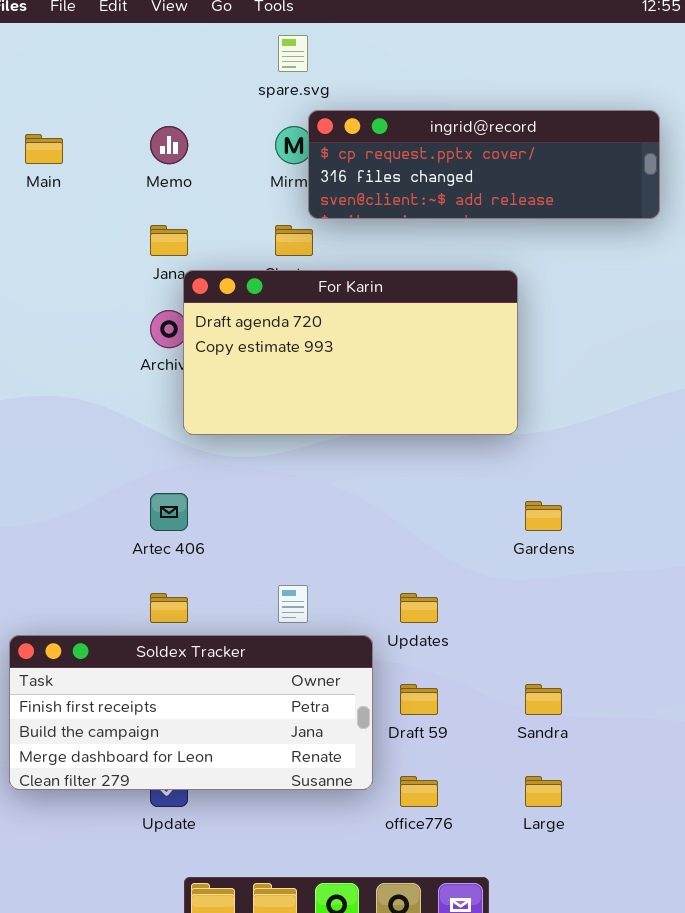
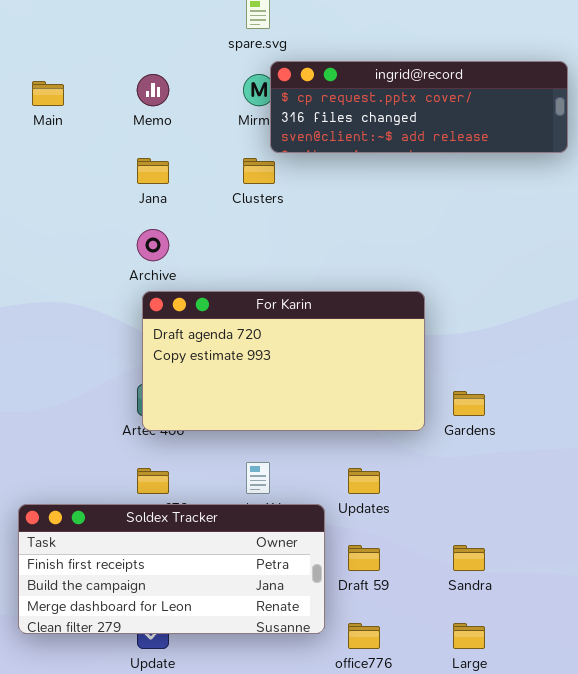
For Karin: [183,270,518,435] -> [142,291,425,431], moved

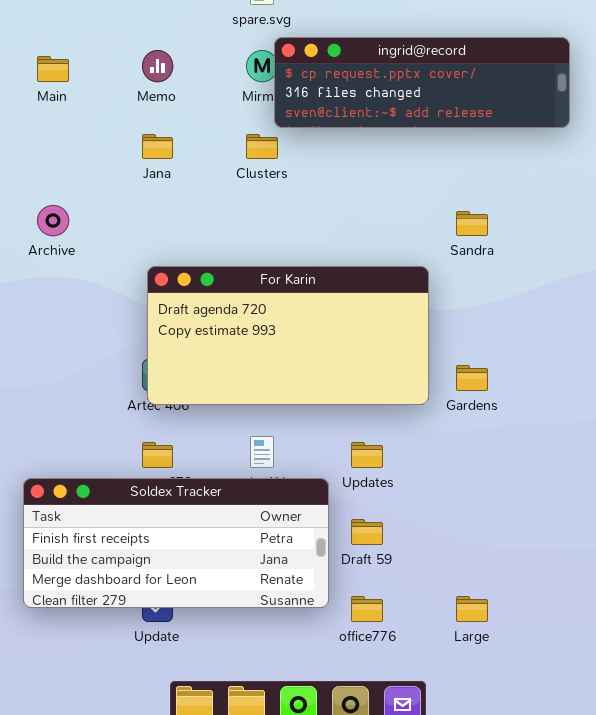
Archive: [137,229,169,261] -> [37,205,69,236], moved
Sandra: [453,545,485,571] -> [456,211,488,236], moved

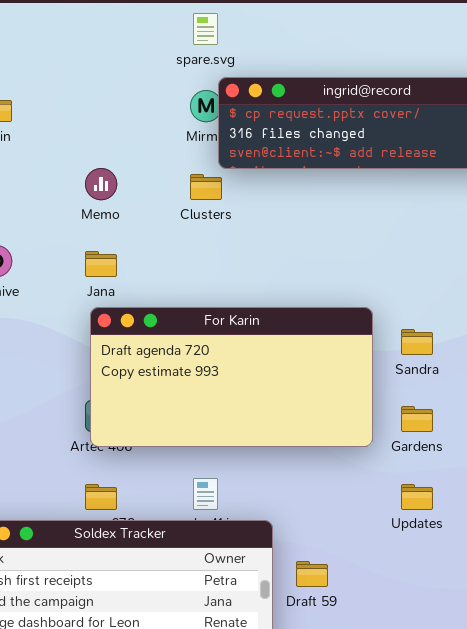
Memo: [142,50,173,82] -> [85,168,117,200], moved
Jana: [142,134,173,159] -> [85,251,117,277], moved
Sandra: [456,211,488,236] -> [401,329,433,355], moved
Updates: [351,442,383,468] -> [401,484,433,510], moved

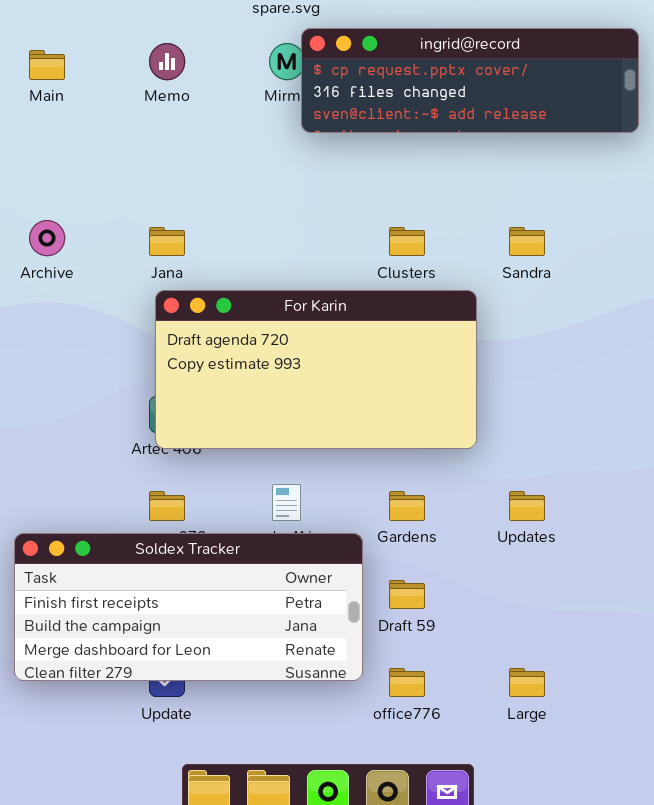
Memo: [85,168,117,200] -> [149,43,185,80], moved
Clusters: [190,174,222,200] -> [389,227,425,256], moved
Sandra: [401,329,433,355] -> [509,227,545,256], moved
Gardens: [401,406,433,432] -> [389,491,425,521], moved

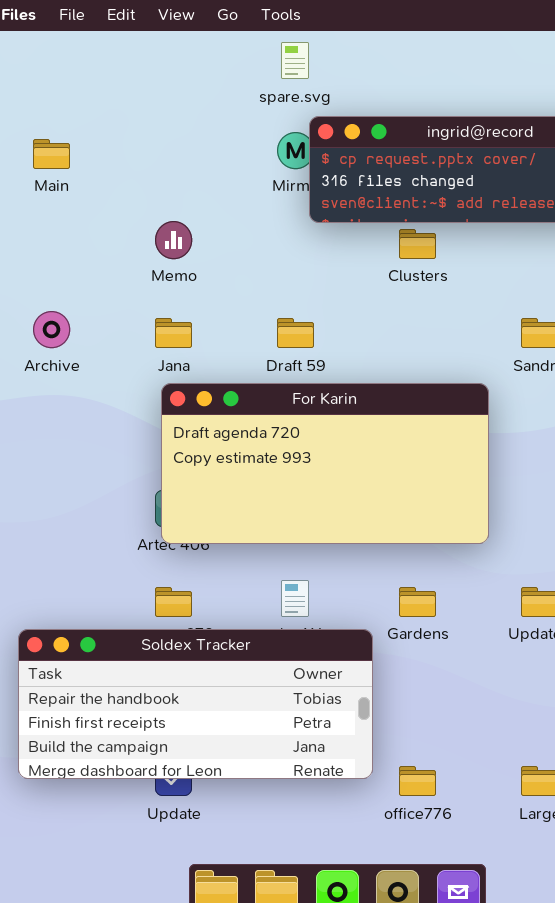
Memo: [149,43,185,80] -> [155,221,192,259], moved
Clusters: [389,227,425,256] -> [399,229,436,259], moved
Soldex Tracker: [14,533,363,681] -> [18,629,373,779], scrolled up 1 row
Draft 59: [389,580,425,609] -> [277,318,314,348], moved

